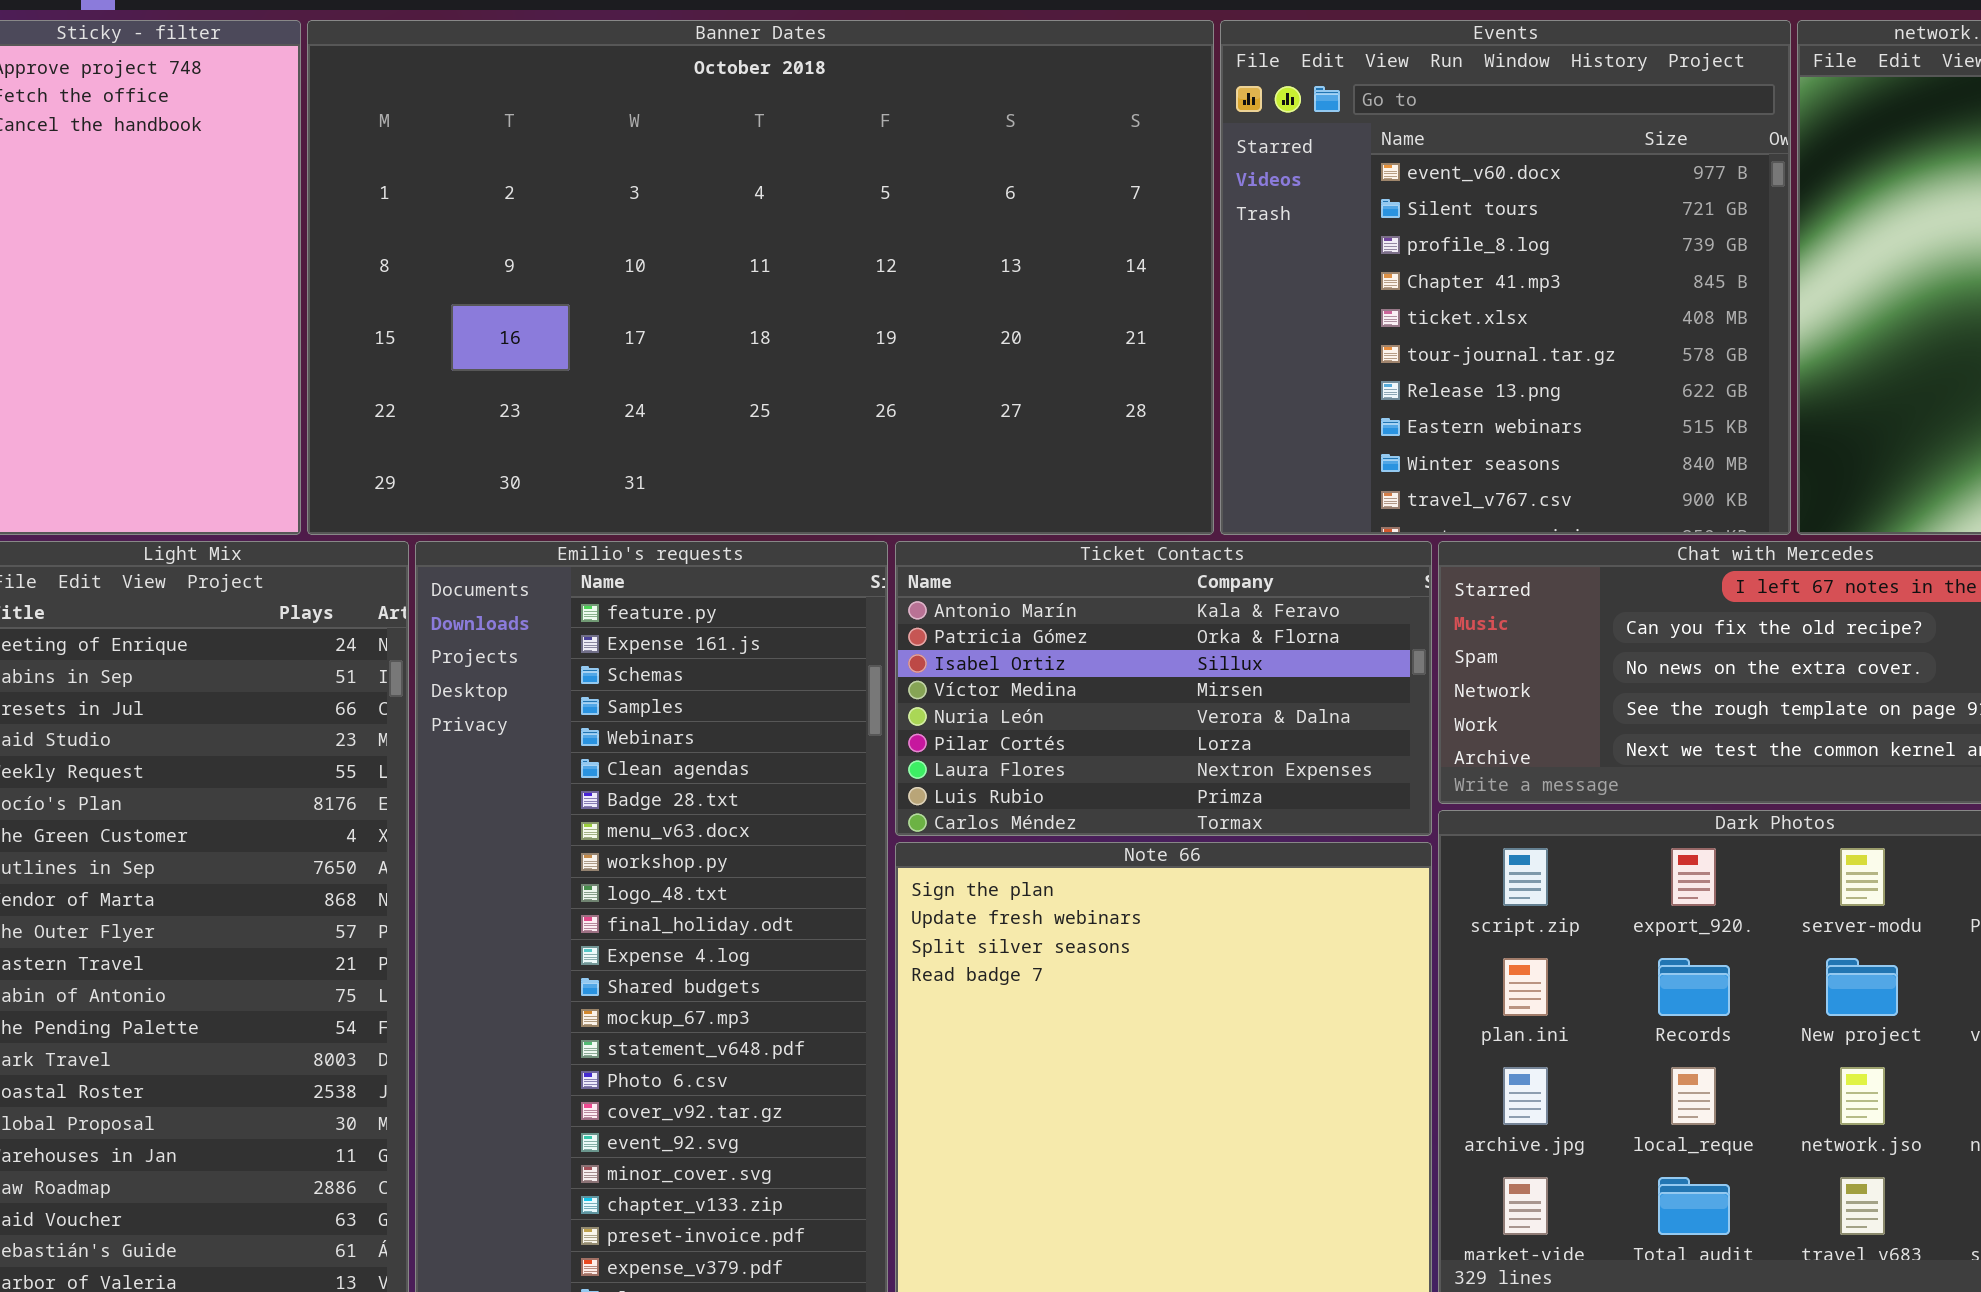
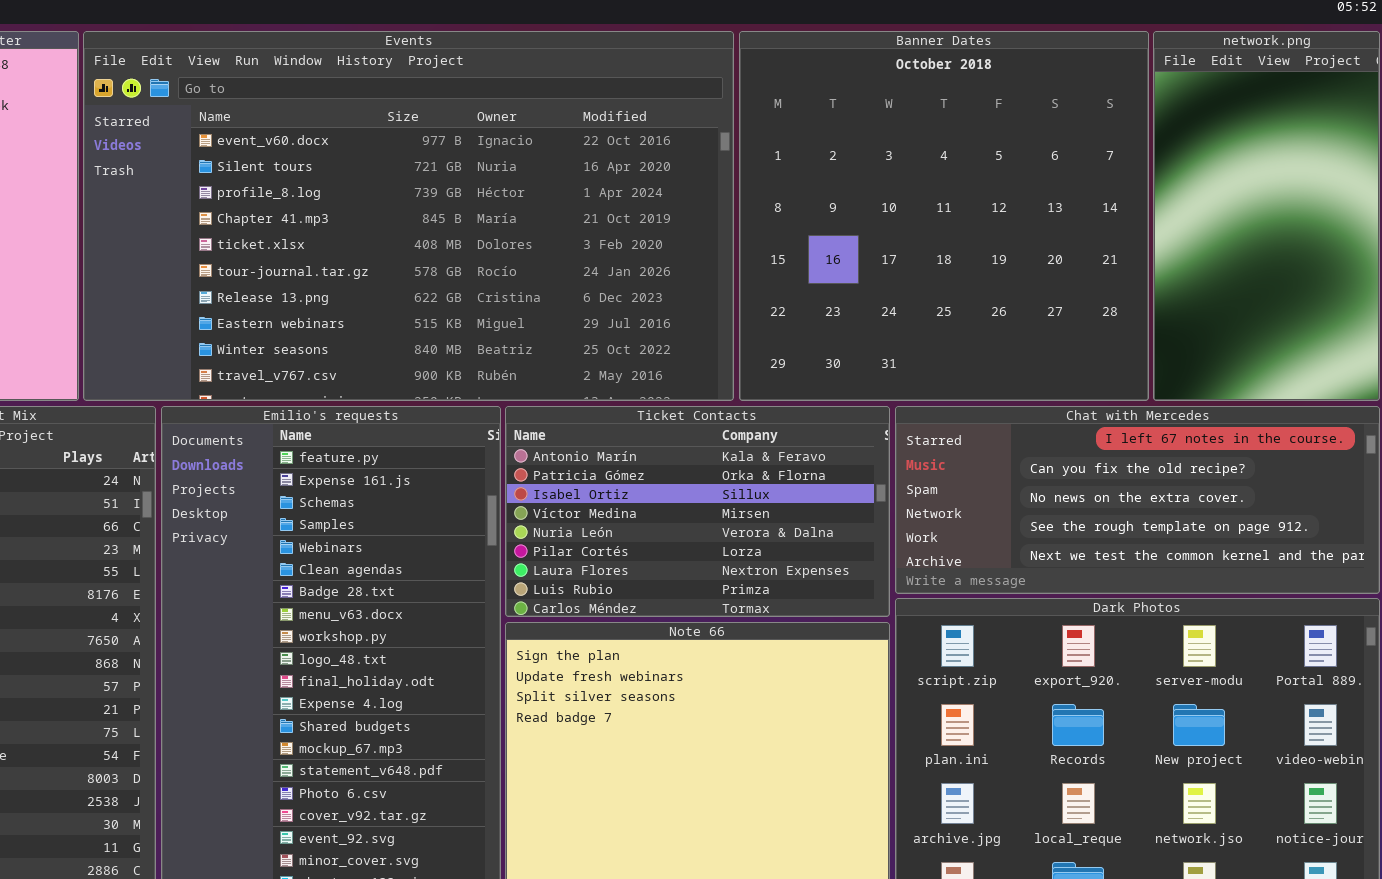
Banner Dates: [307,20,1214,535] -> [739,31,1149,401], moved, resized
Events: [1220,20,1791,535] -> [83,31,734,401], moved, resized

